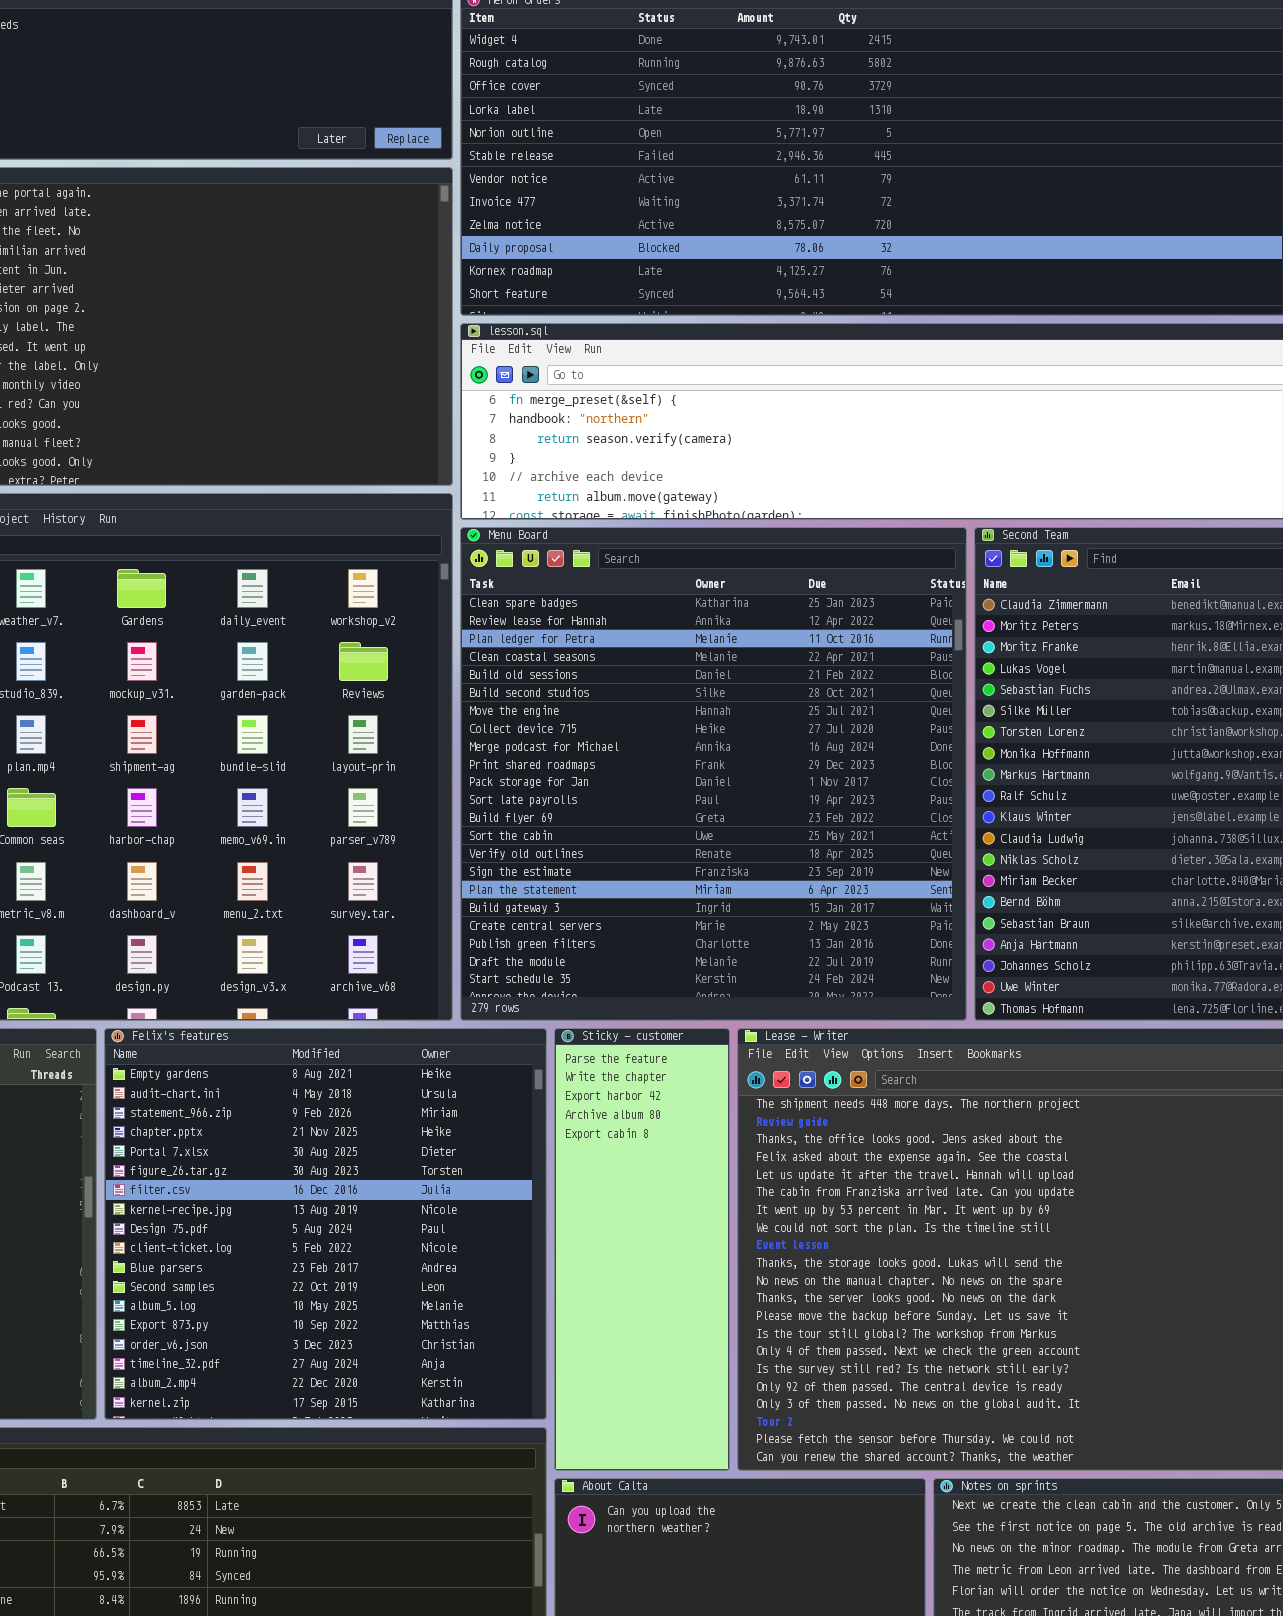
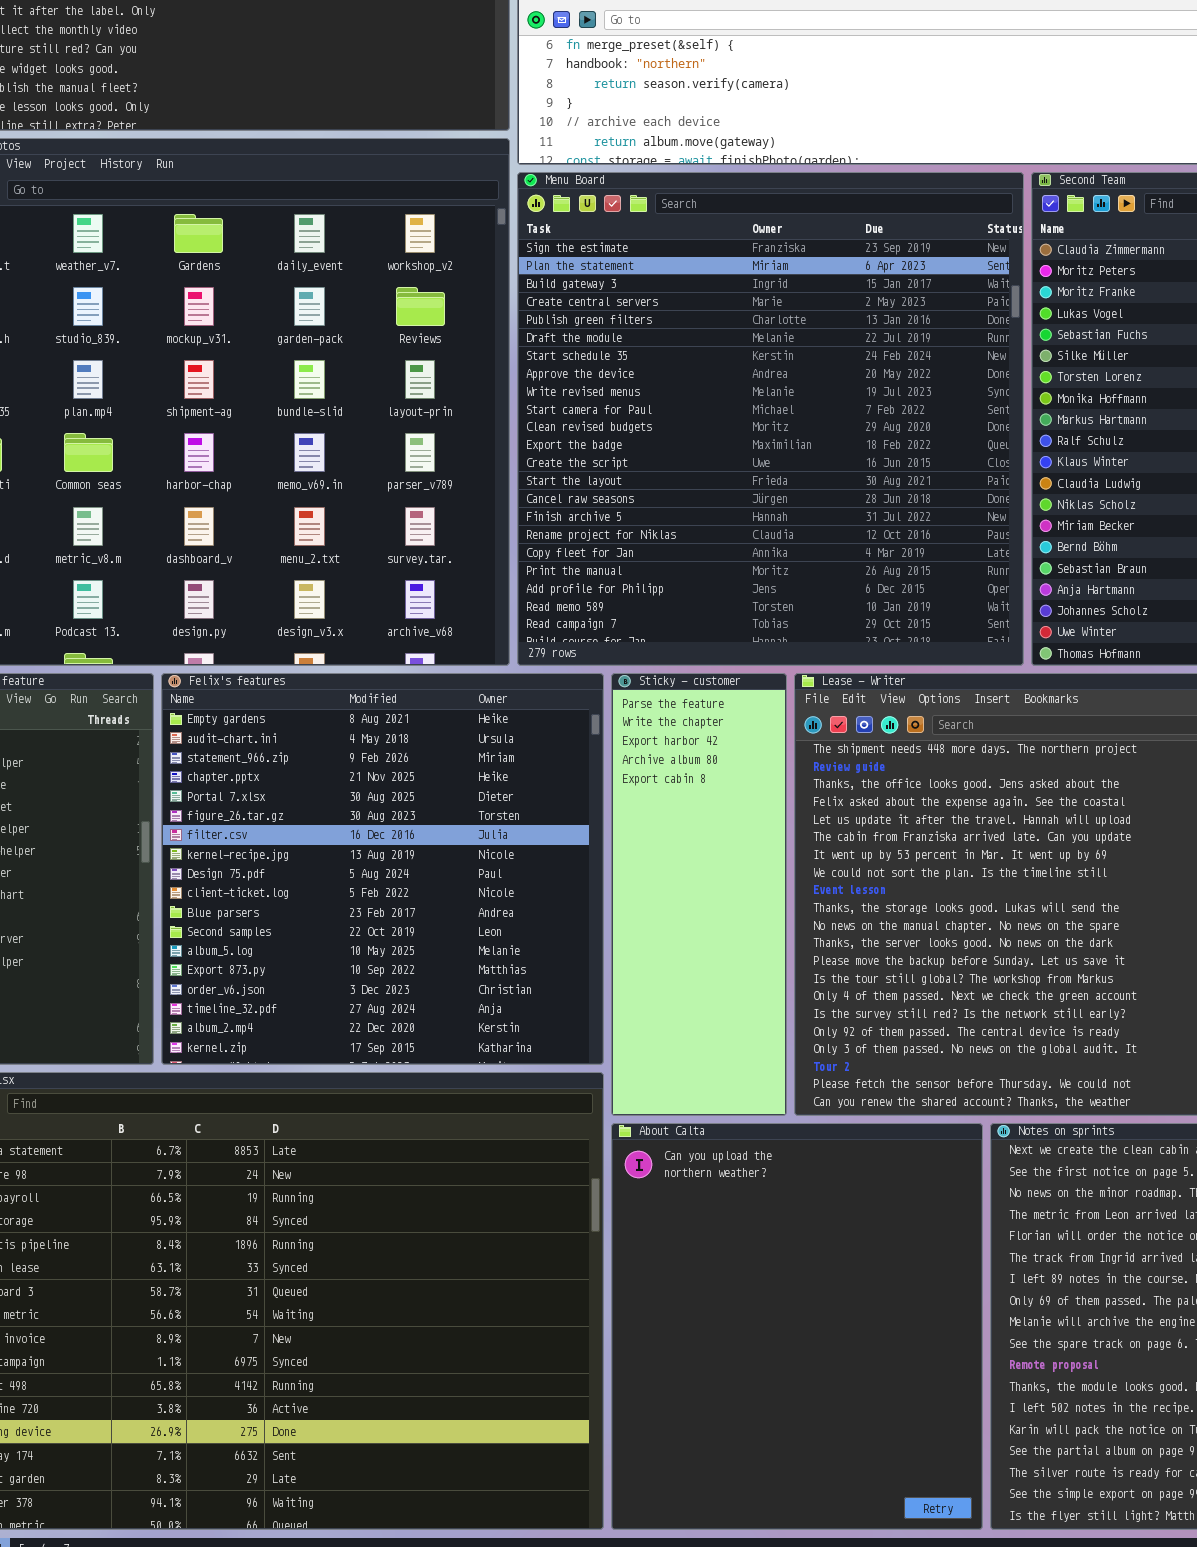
Menu Board: [460,527,967,1021] -> [517,172,1024,666], scrolled down 15 rows

